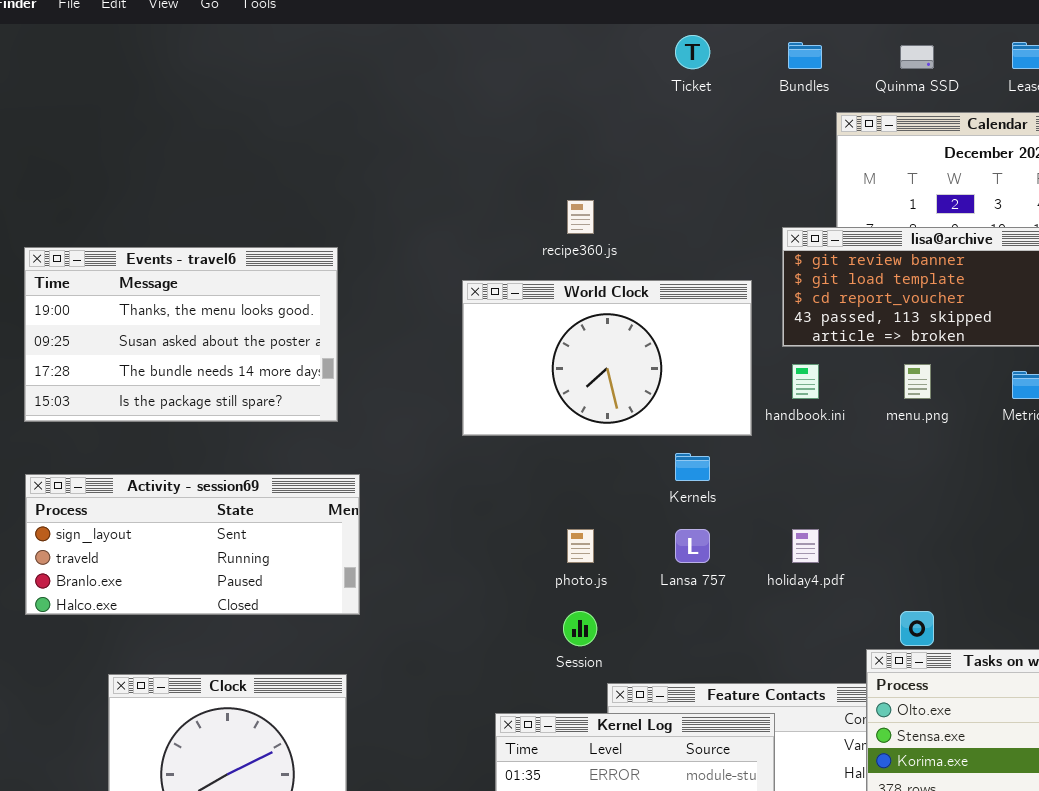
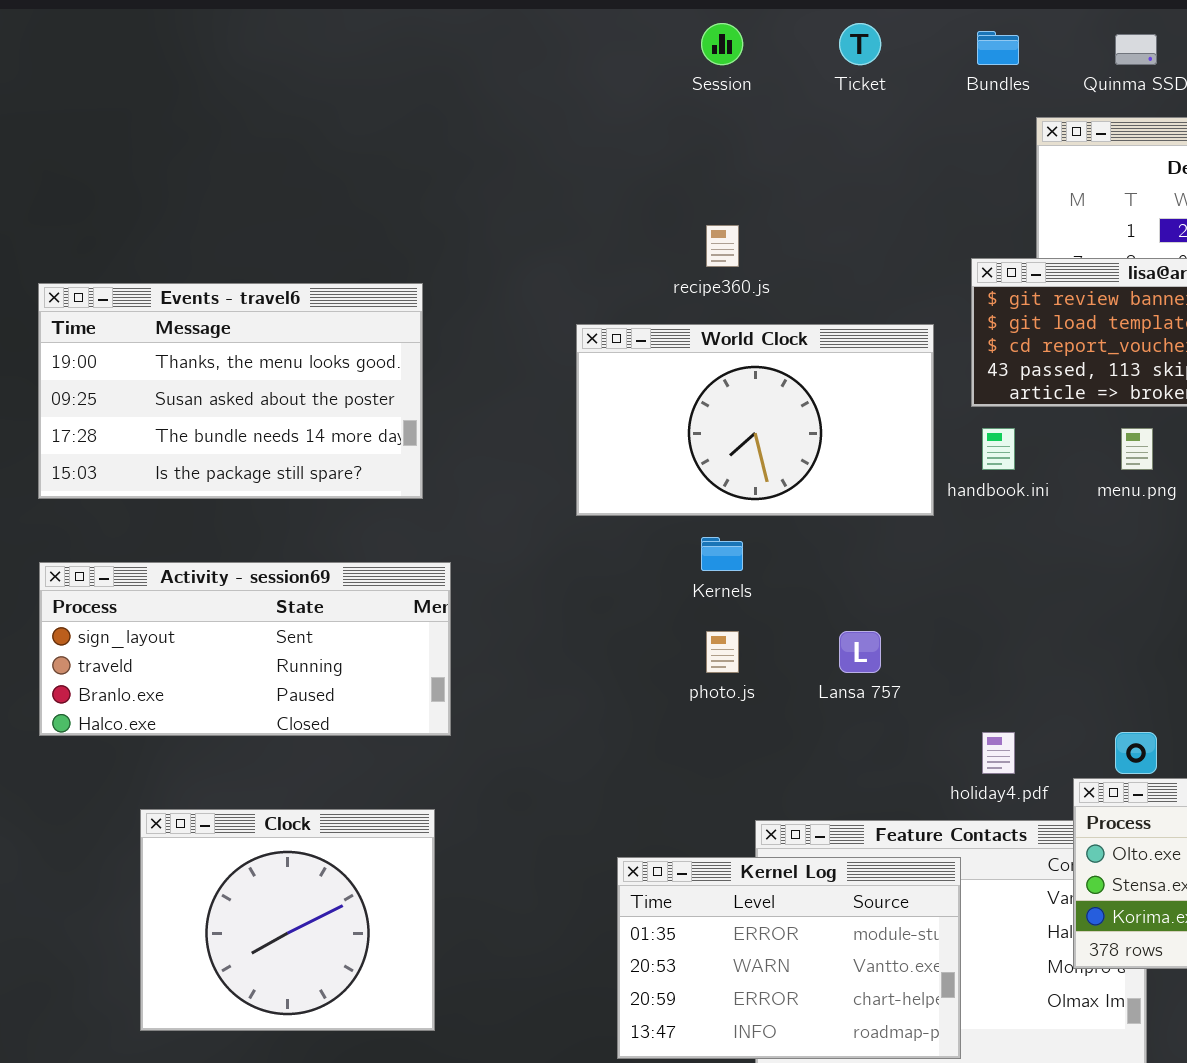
Kernels: [675,453,710,481] -> [701,537,743,571], moved
holiday4.pdf: [792,529,819,563] -> [982,732,1015,774], moved
Session: [563,611,597,646] -> [701,23,743,65], moved

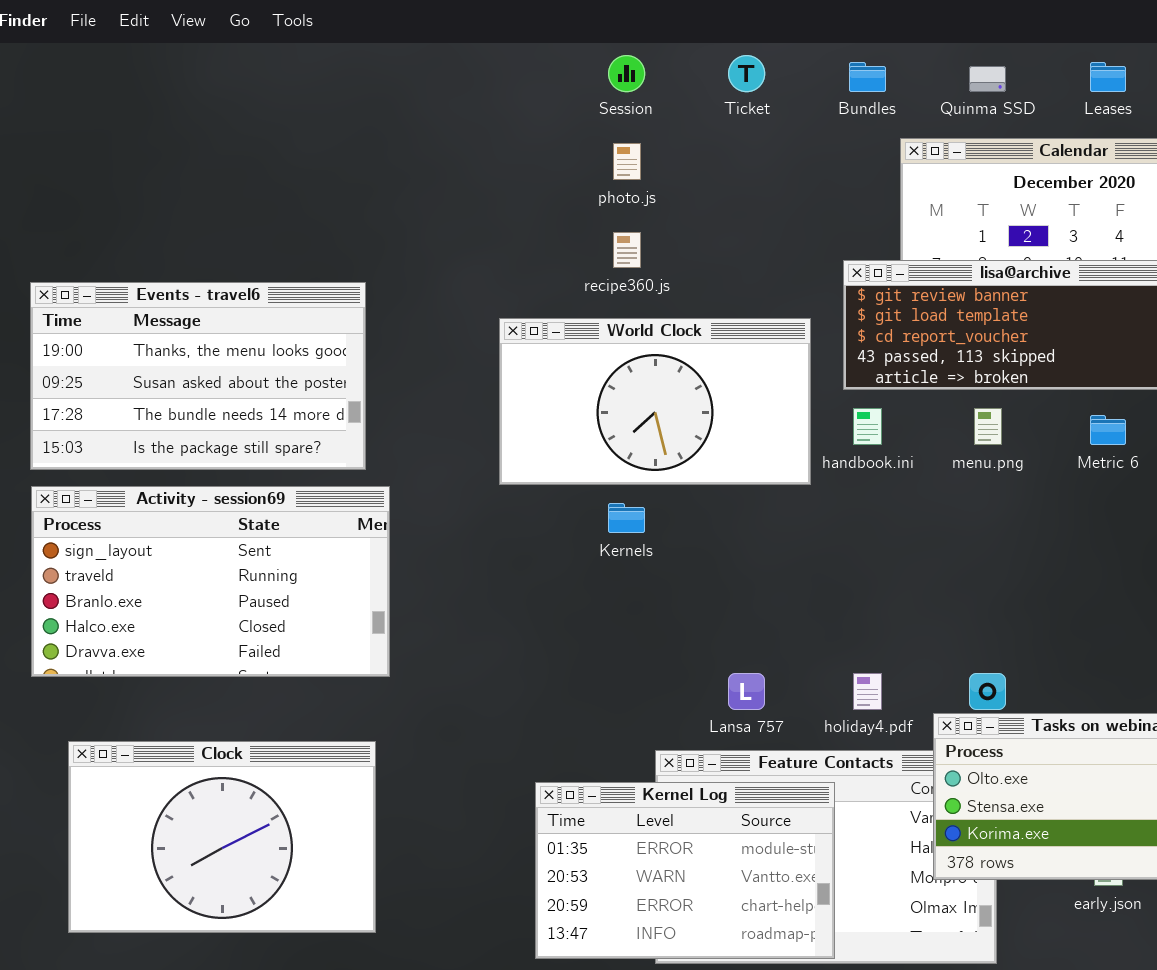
Activity - session69: [39,562,451,736] -> [31,486,390,677], resized
photo.js: [706,631,739,673] -> [613,143,641,180], moved
Lansa 757: [839,631,881,673] -> [728,673,765,710], moved
Clock: [140,809,435,1031] -> [68,741,376,933], resized

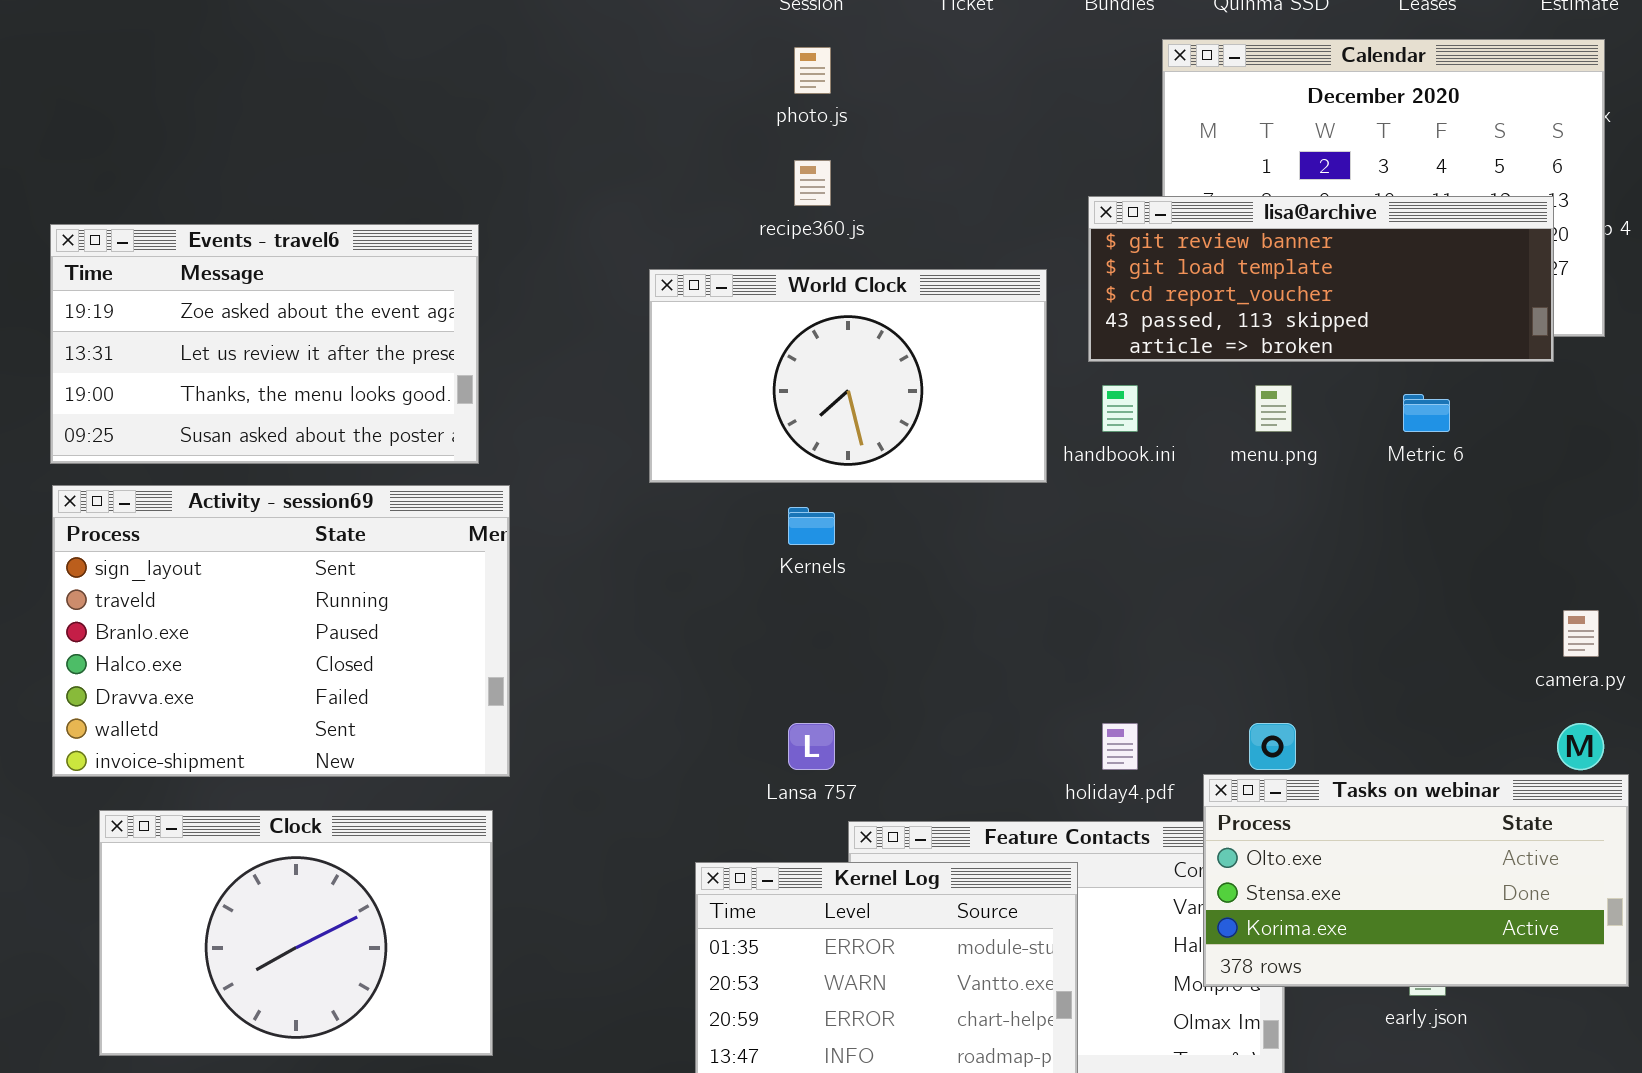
Events - travel6: [30,282,366,470] -> [50,224,479,464], scrolled up 2 rows
Activity - session69: [31,486,390,677] -> [52,485,510,777], resized
Lansa 757: [728,673,765,710] -> [788,723,835,770], moved

